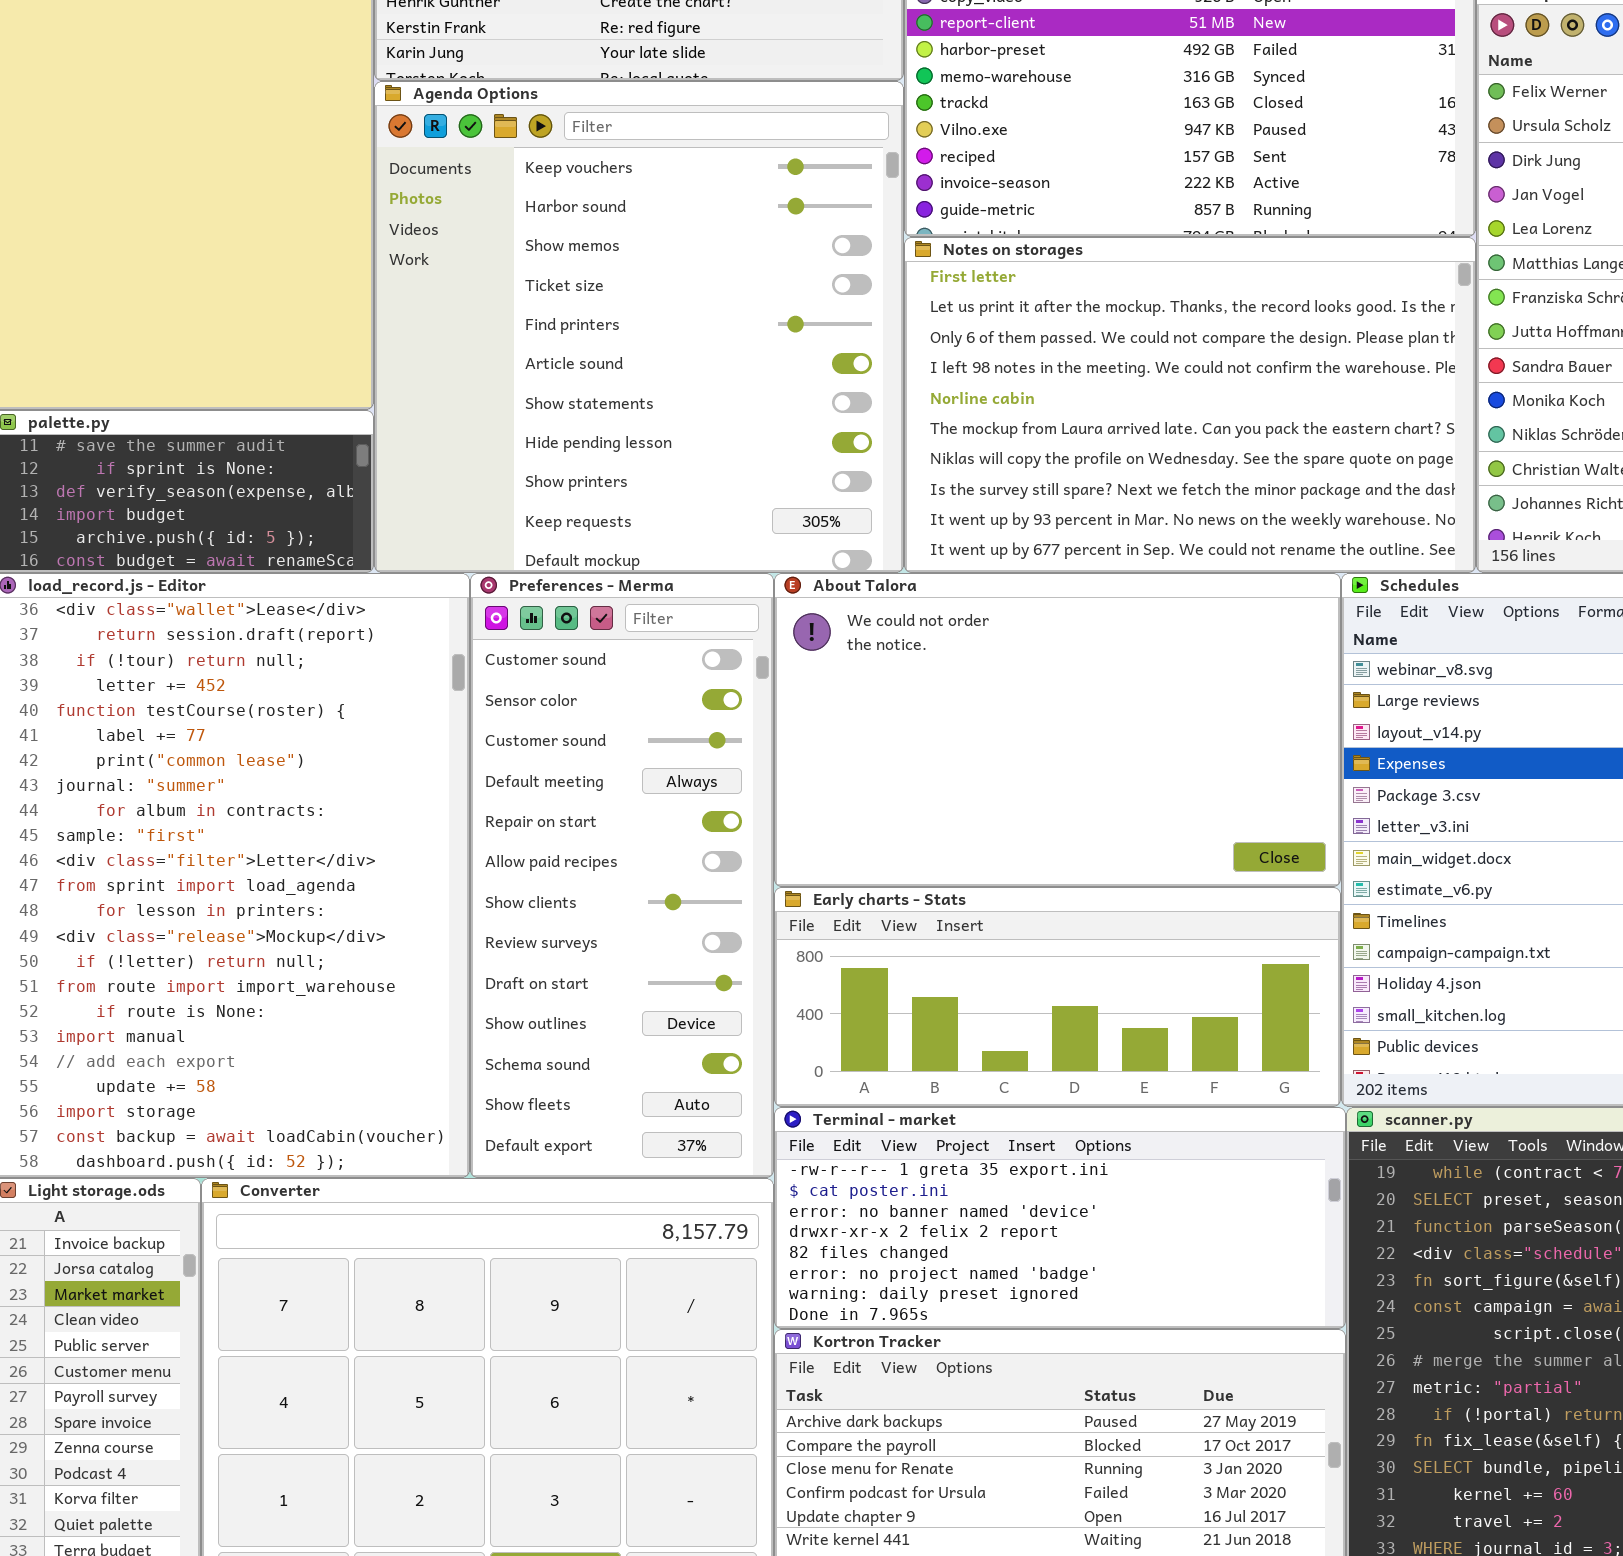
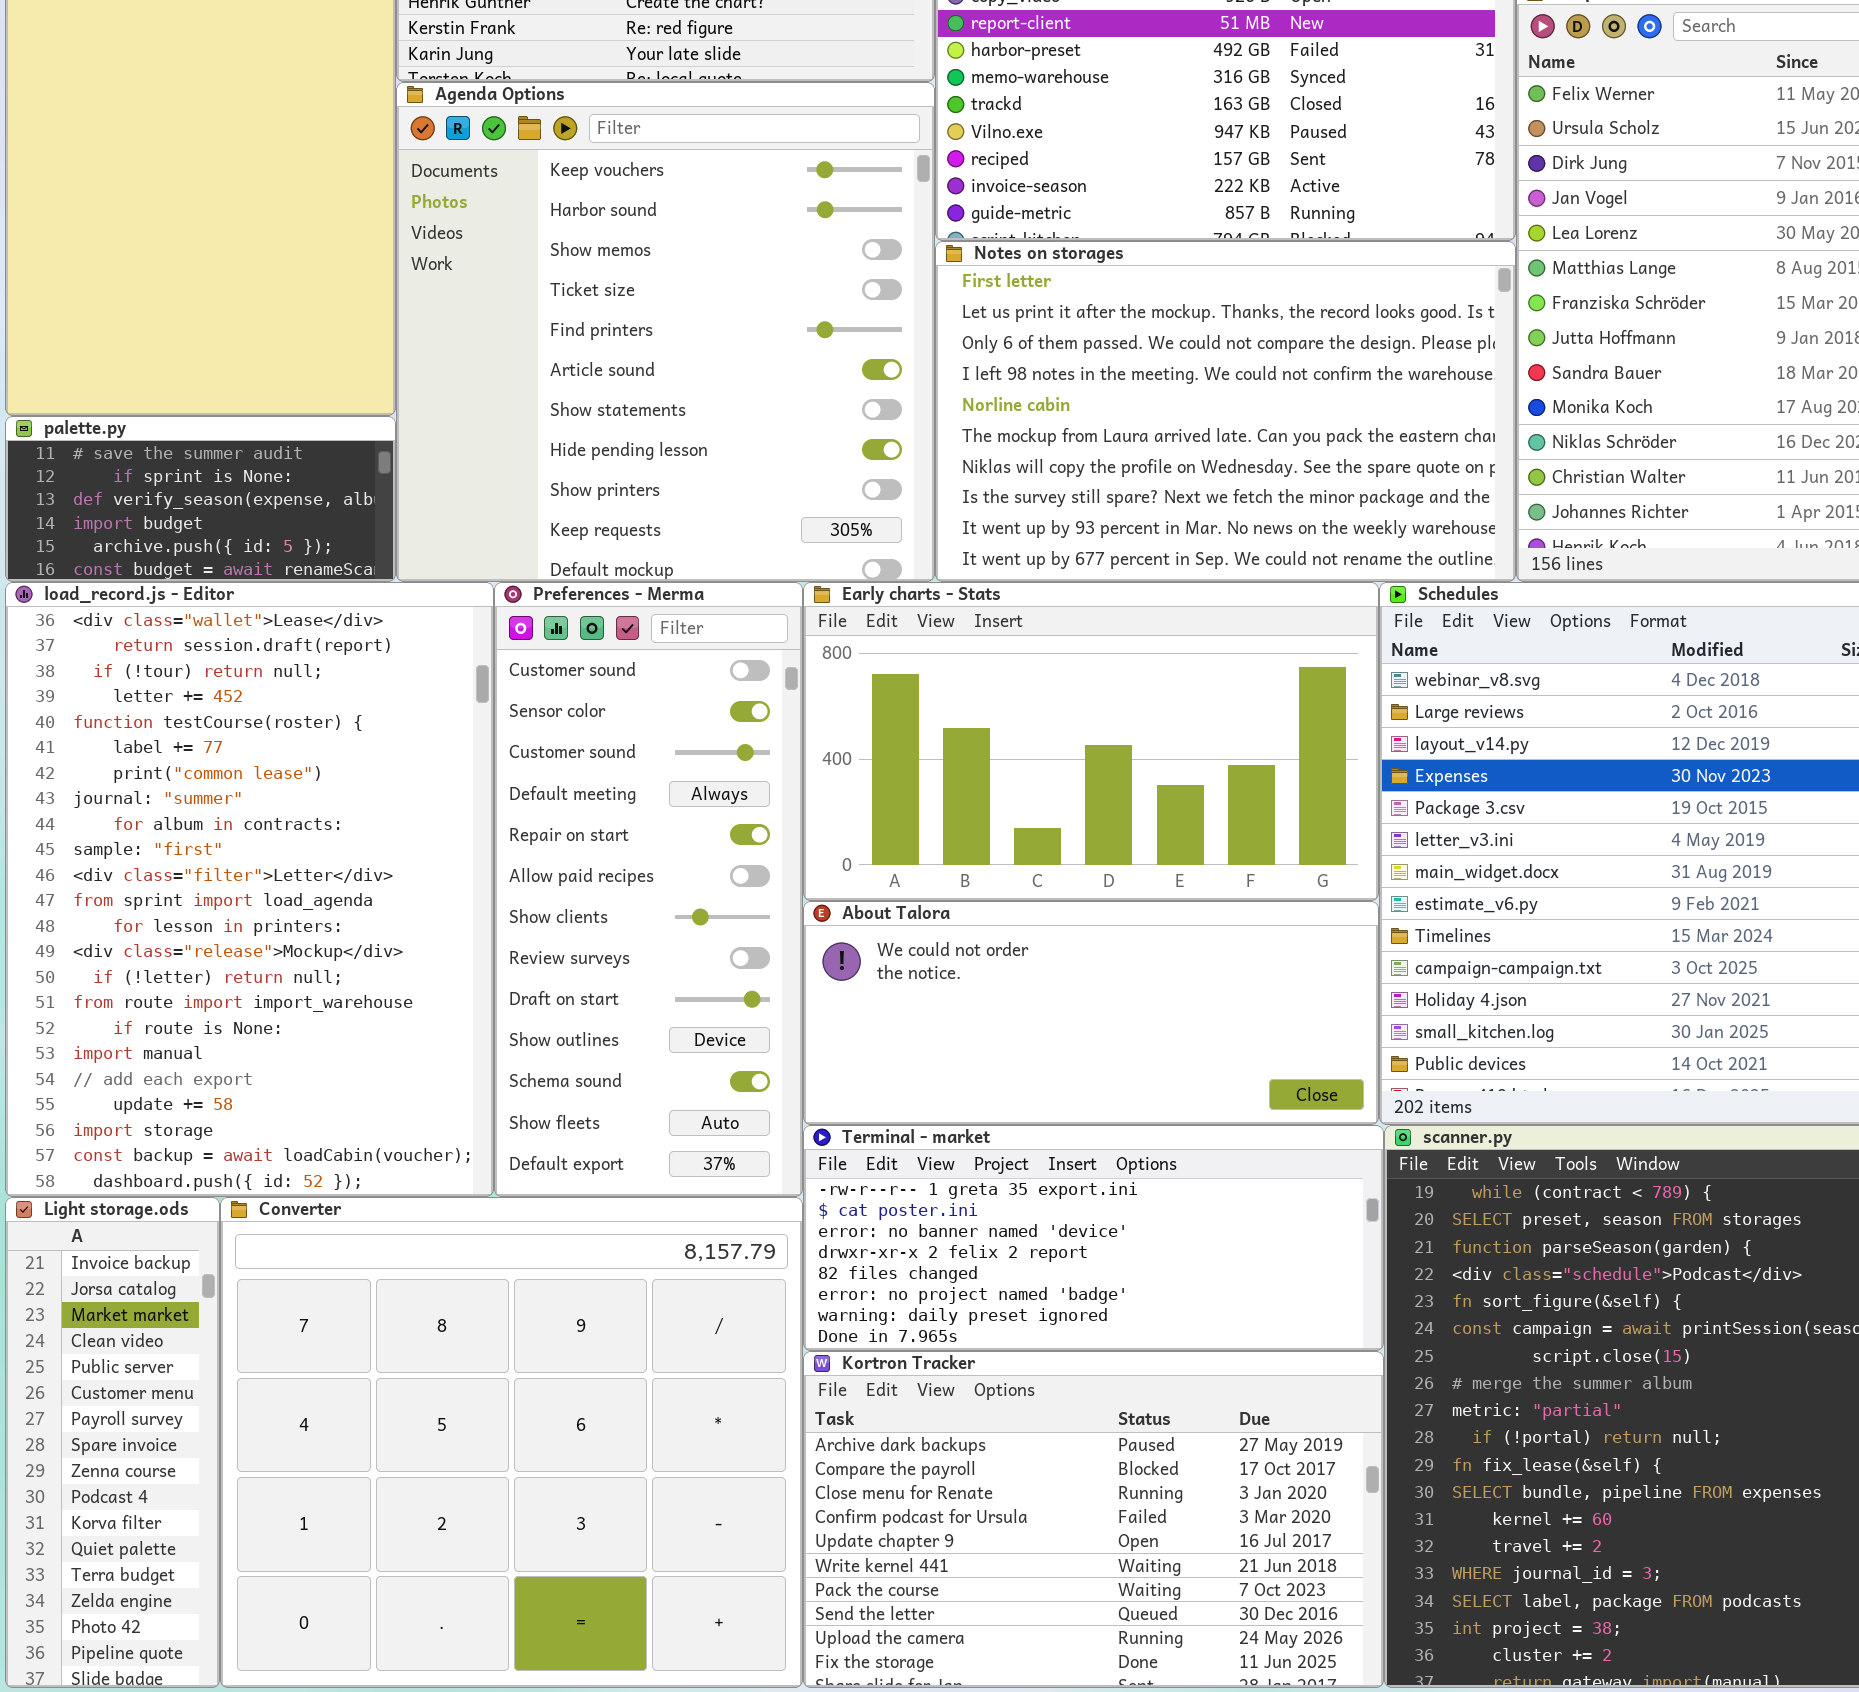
About Talora: [774,573,1341,887] -> [803,901,1379,1125], moved, resized
Early charts - Stats: [774,887,1341,1107] -> [803,582,1379,901], moved, resized

